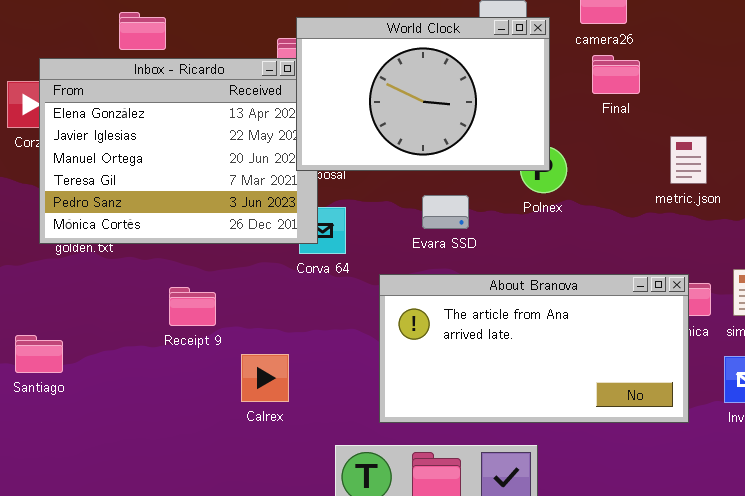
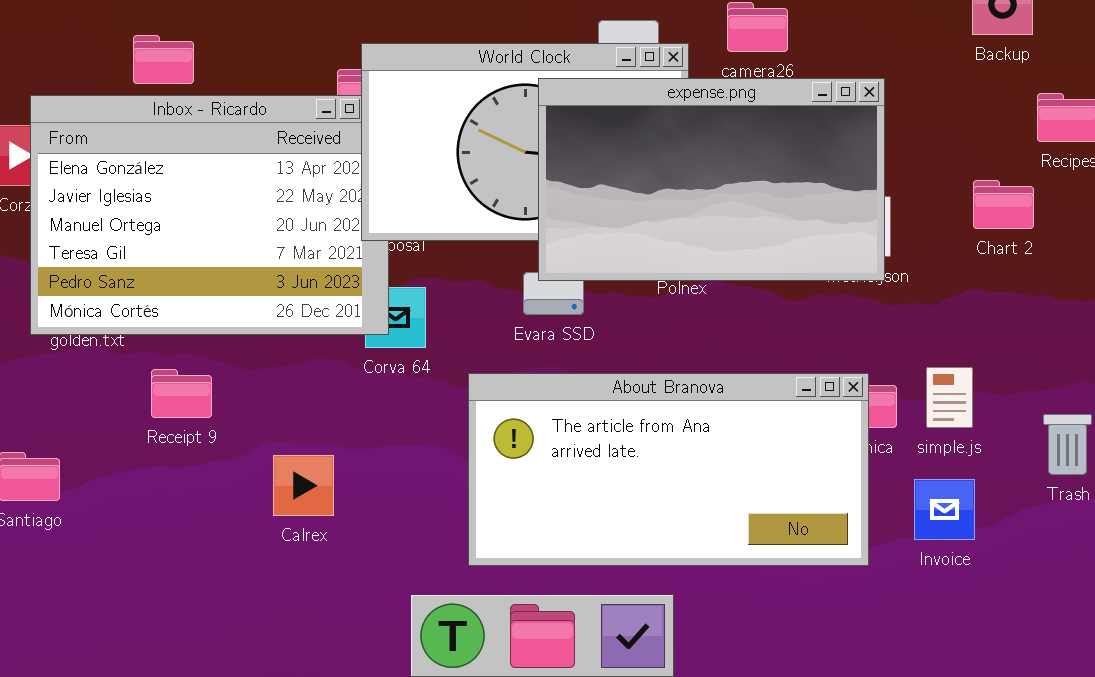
expense.png: none -> [538,78,885,281], opened
Receipt 9: [169,287,216,326] -> [151,369,212,418], moved
Calrex: [241,354,289,402] -> [273,455,334,516], moved

